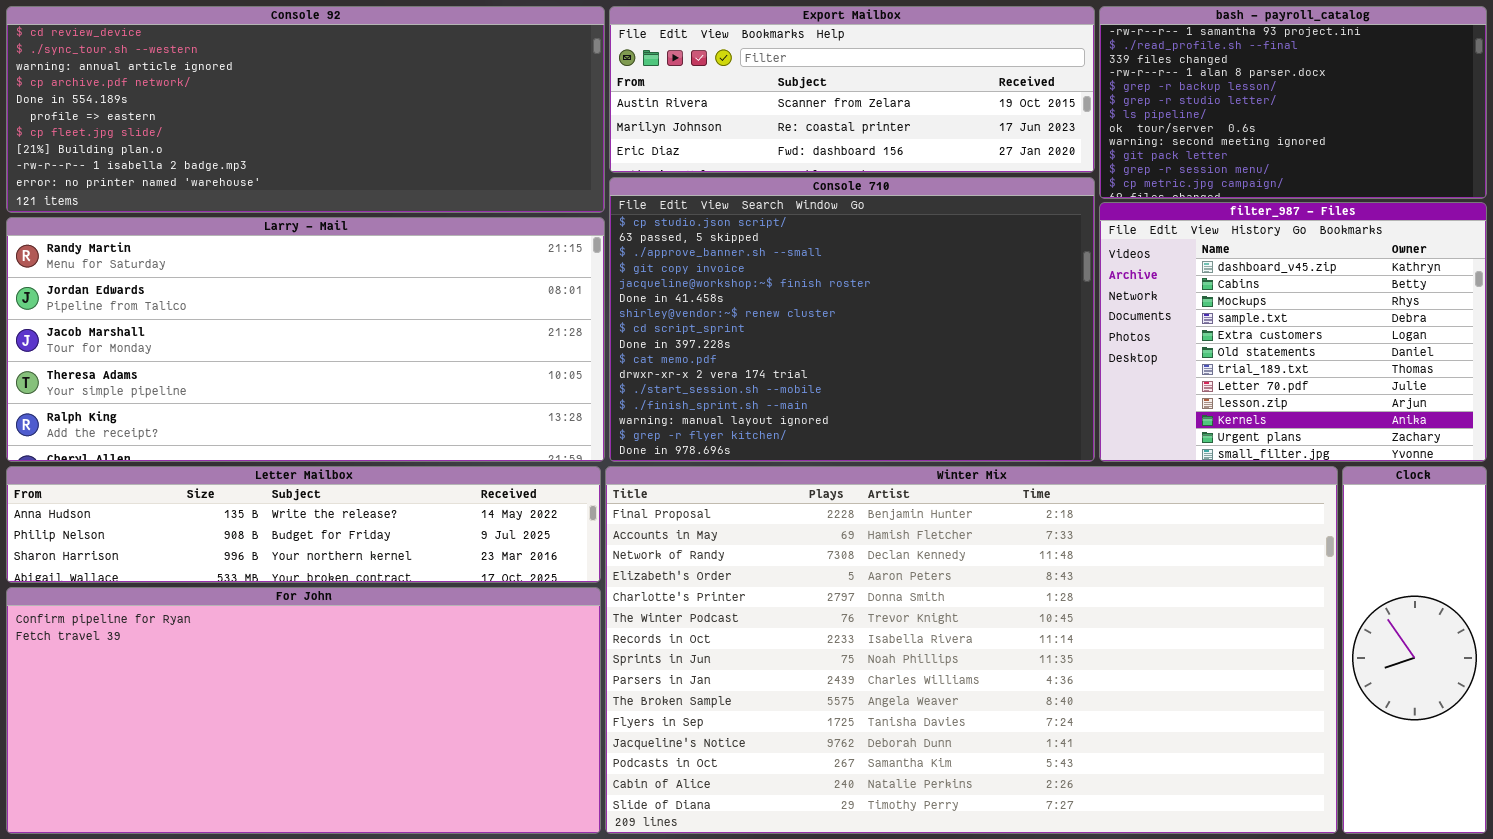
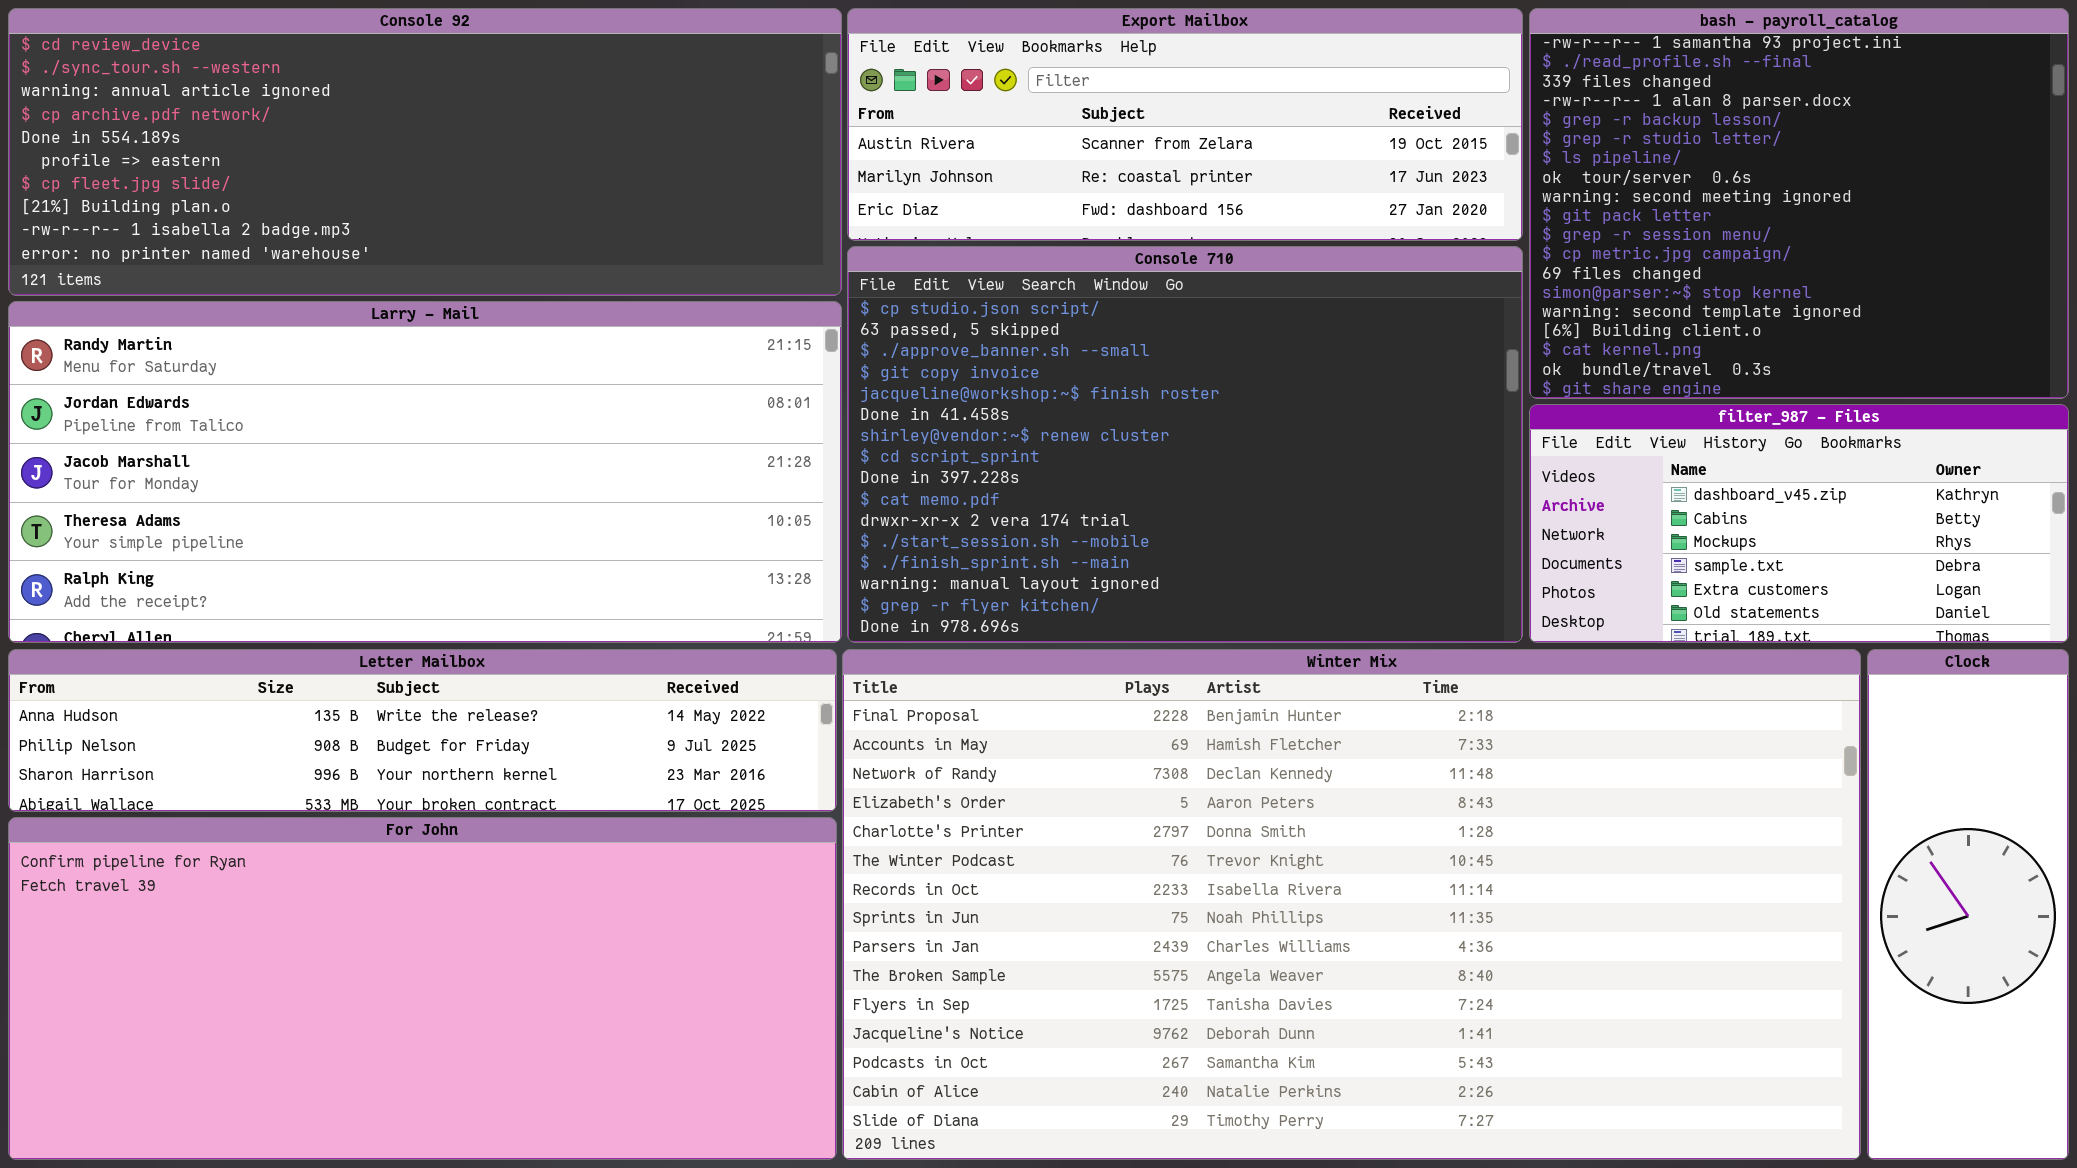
bash - payroll_catalog: [1099,6,1487,199] -> [1529,8,2069,399], resized
filter_987 - Files: [1099,202,1487,462] -> [1529,404,2069,643], resized

